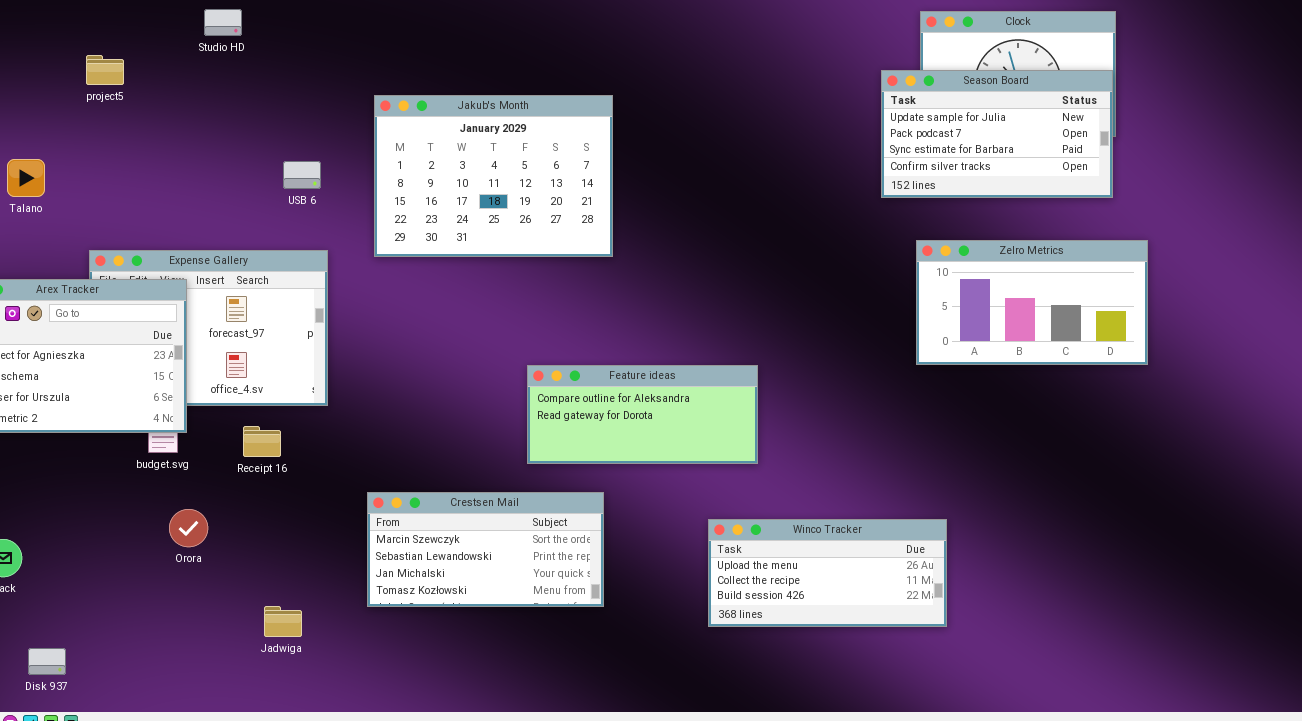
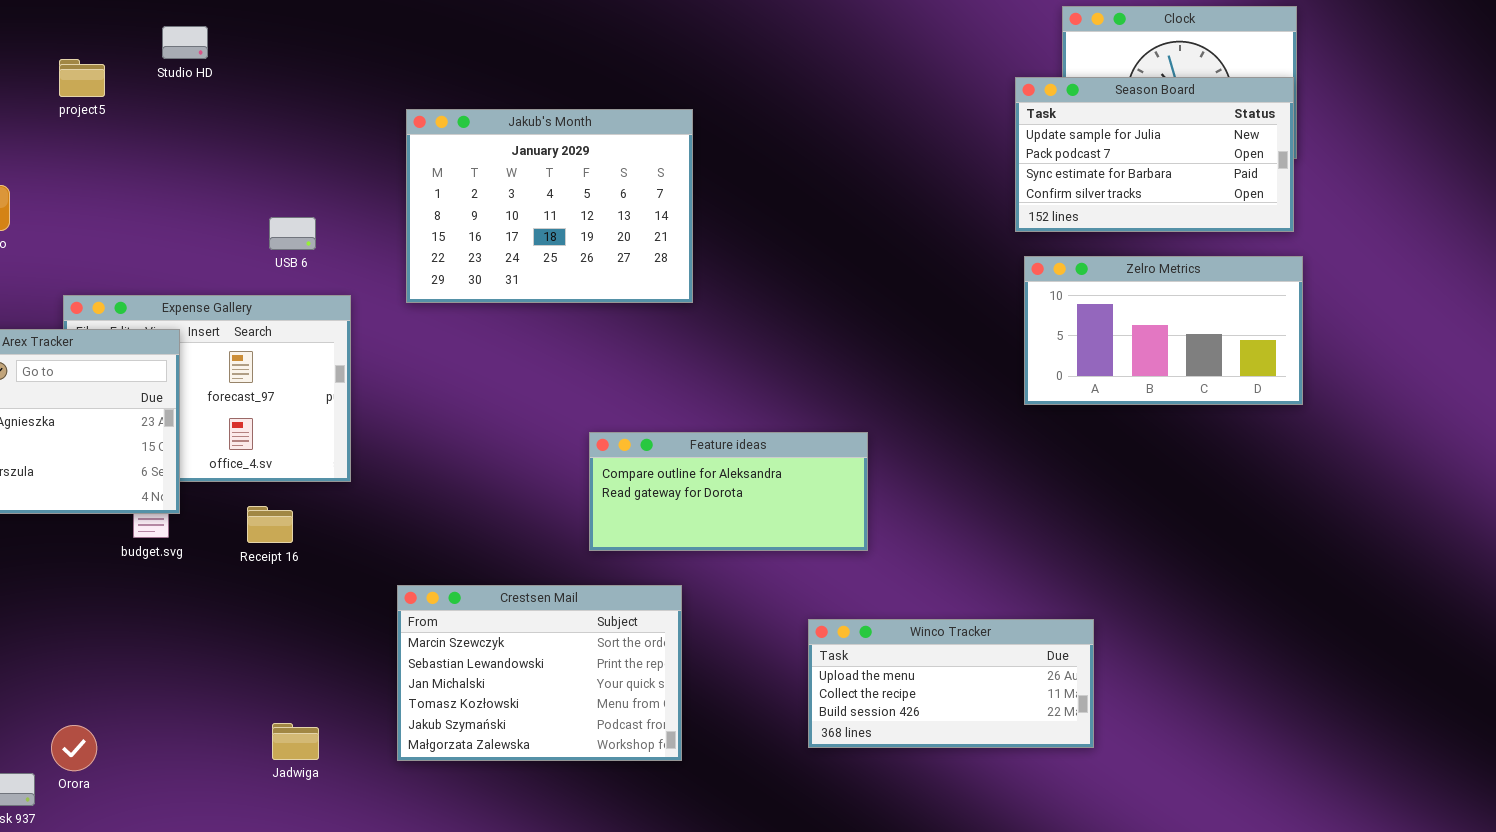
Studio HD: [204,9,242,36] -> [162,26,208,59], moved
USB 6: [283,161,321,189] -> [269,217,316,250], moved
Zelro Metrics: [916,240,1148,365] -> [1024,256,1303,405], moved
Crestsen Mail: [367,492,604,607] -> [397,585,682,761], resized
Orora: [169,509,208,547] -> [51,725,97,771], moved

